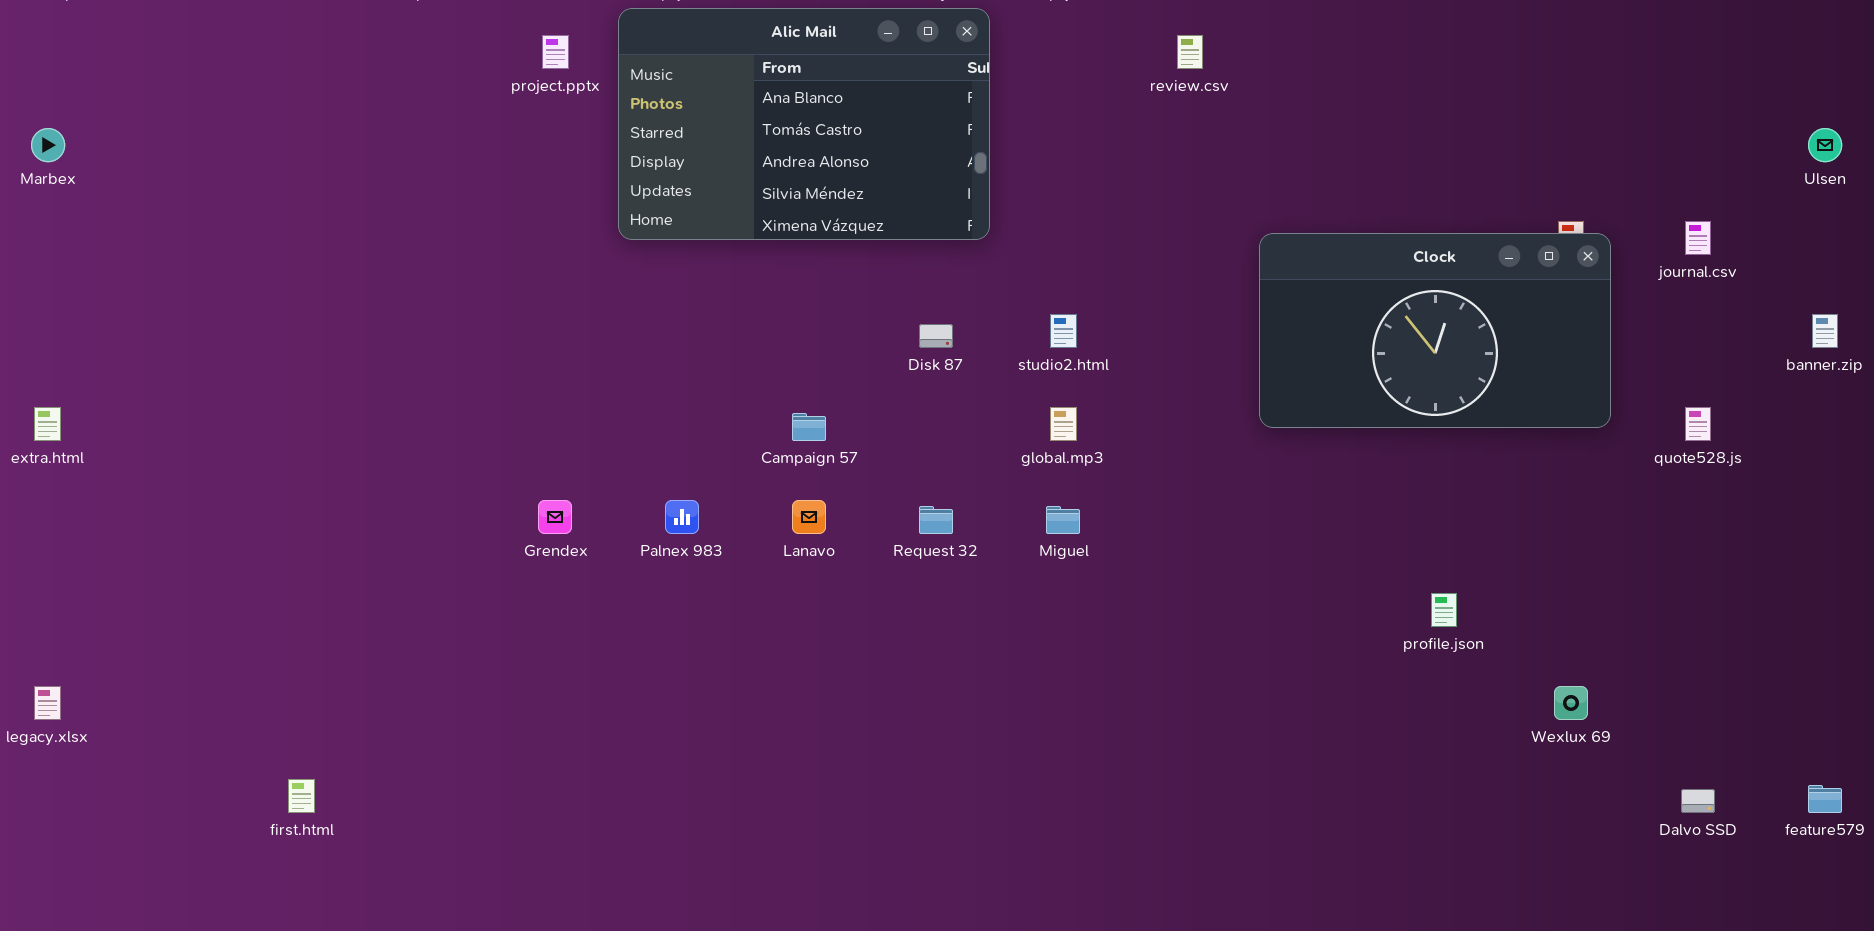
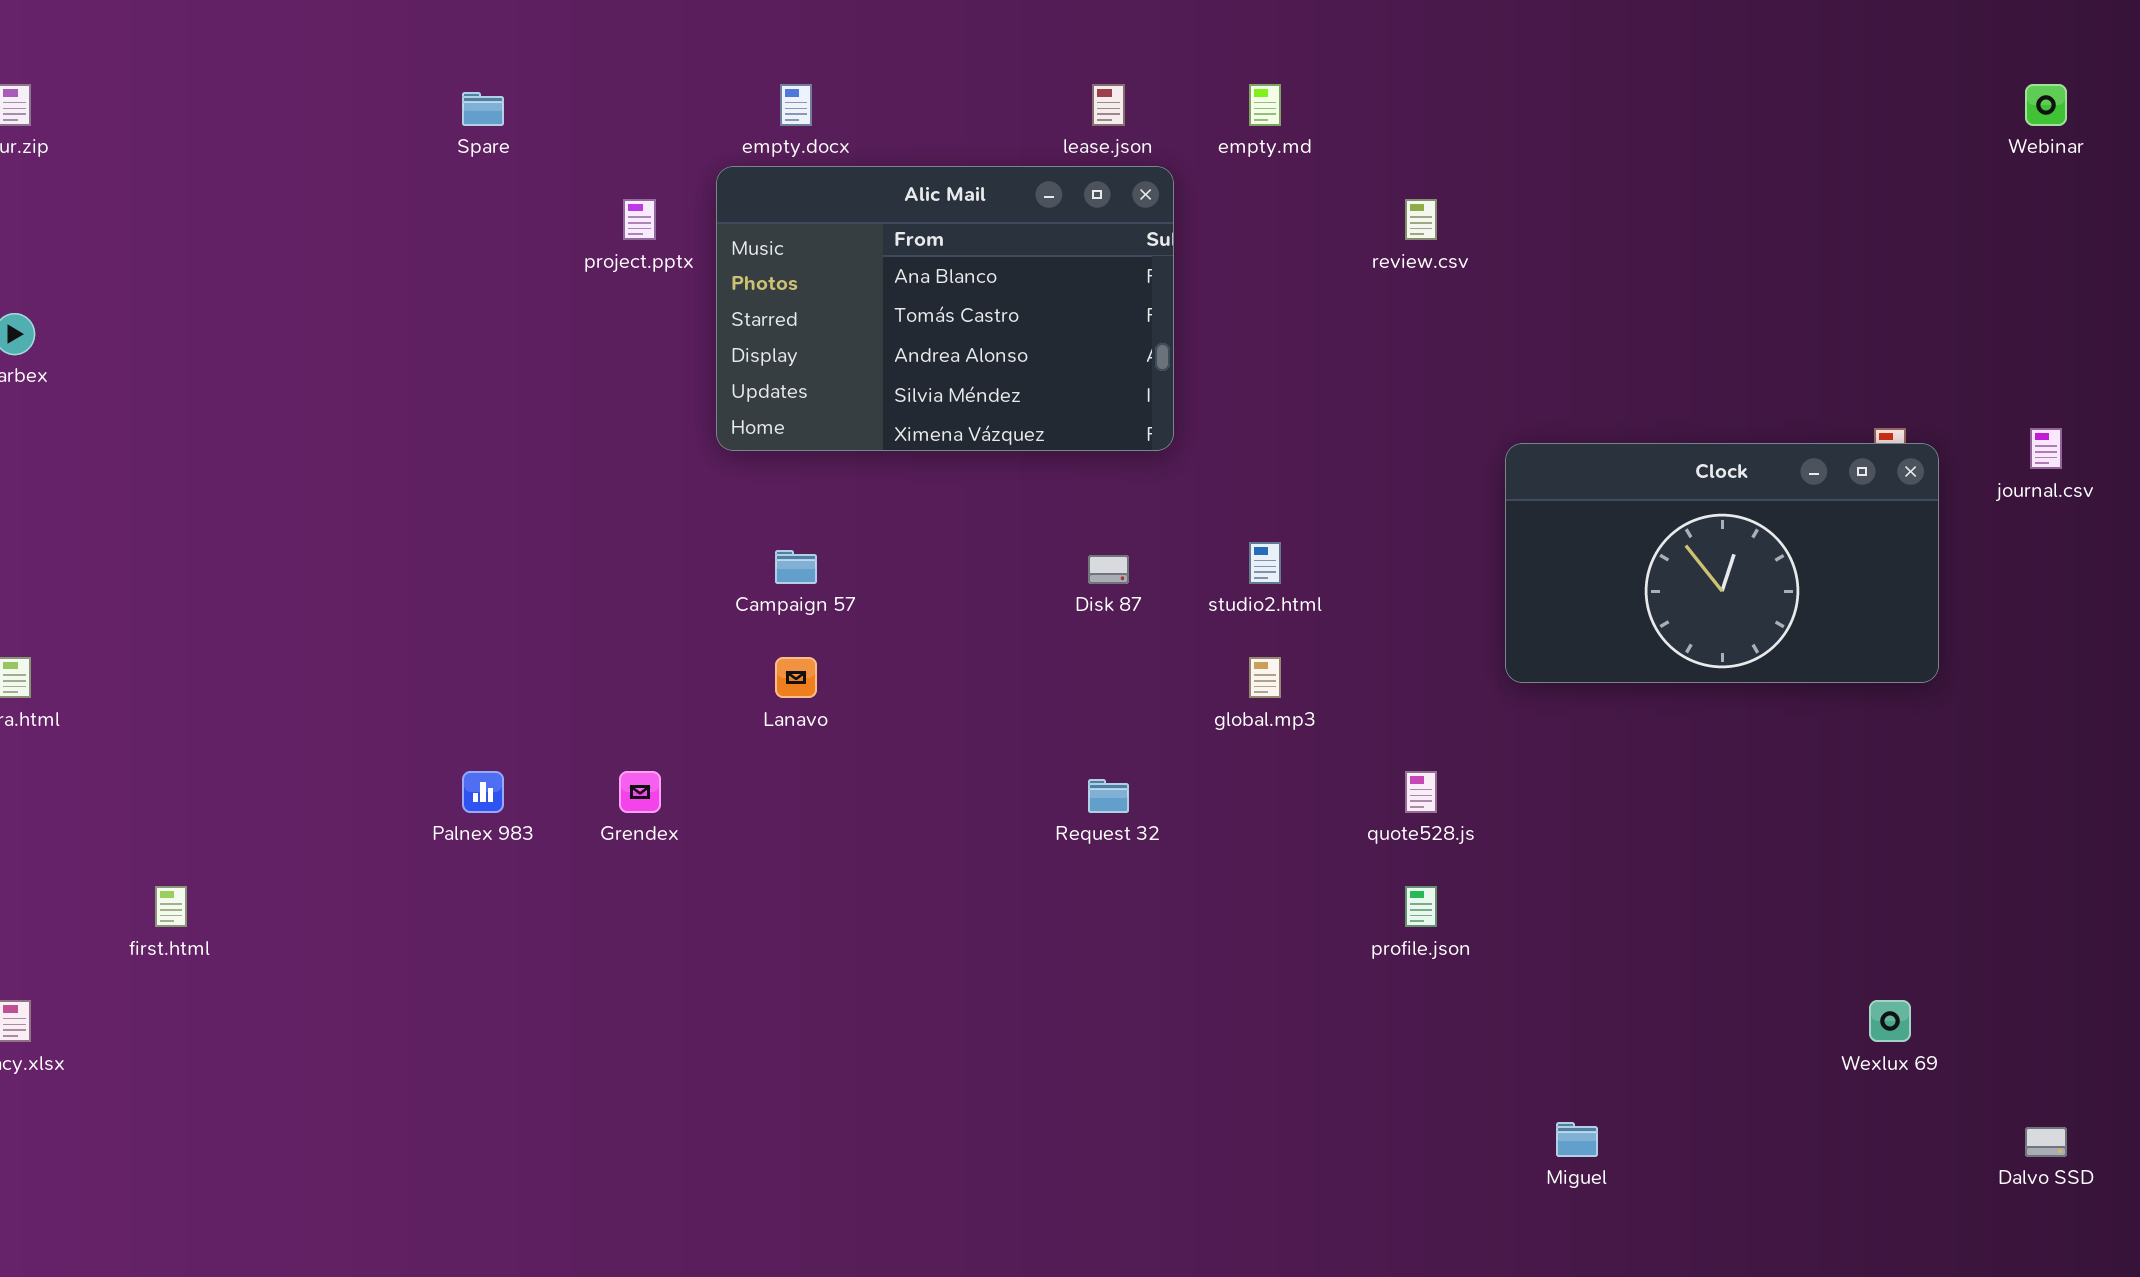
quote528.js: [1685,407,1711,441] -> [1405,771,1437,813], moved
Campaign 57: [792,413,826,441] -> [775,550,817,584], moved
Palnex 983: [665,500,699,534] -> [462,771,504,813], moved
Lanavo: [792,500,826,534] -> [775,657,817,698], moved
Miguel: [1046,506,1080,534] -> [1556,1122,1598,1157], moved
profile.json: [1431,593,1457,627] -> [1405,886,1437,927], moved
first.html: [288,779,315,813] -> [155,886,187,927], moved

